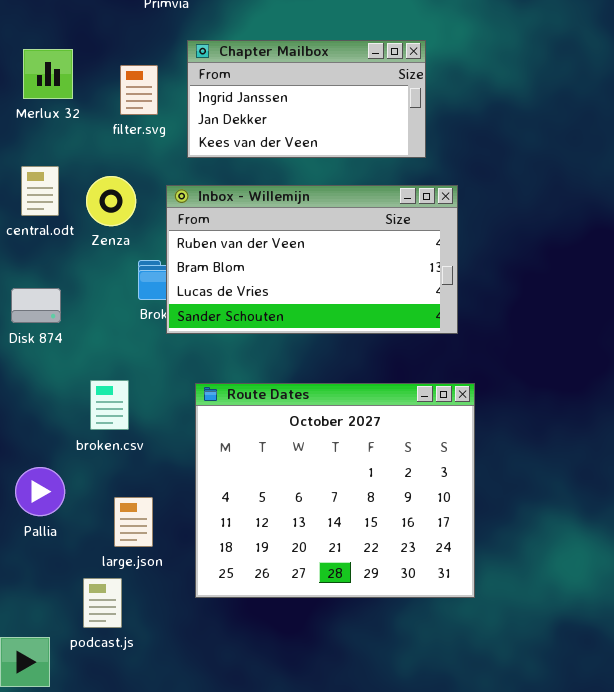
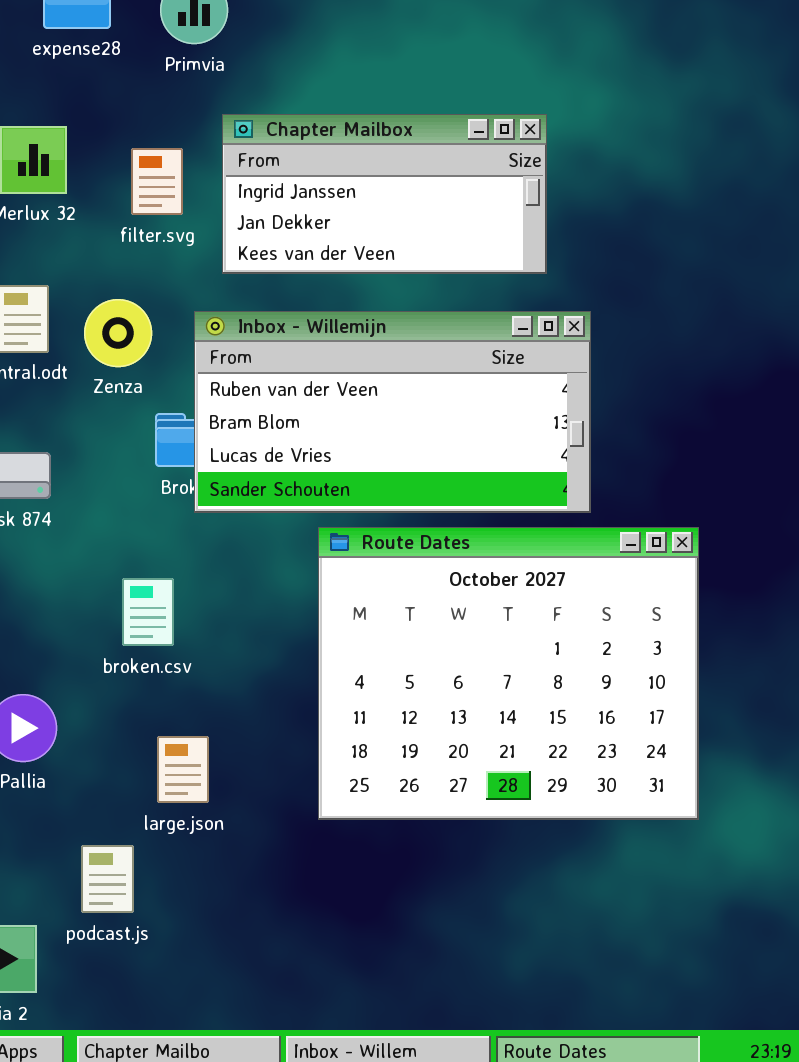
broken.csv: [90,380,129,430] -> [122,578,174,646], moved
Route Dates: [195,383,475,598] -> [318,527,699,820], moved
large.json: [114,497,153,547] -> [157,736,209,803], moved

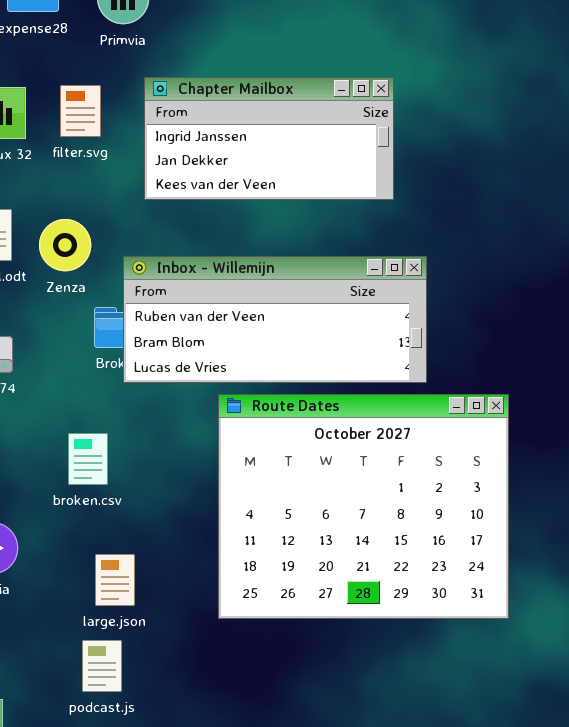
filter.svg: [131,148,183,215] -> [60,85,101,137], moved
Inbox - Willemijn: [194,311,591,513] -> [123,256,427,383], resized
podcast.js: [81,845,134,913] -> [82,640,122,692], moved

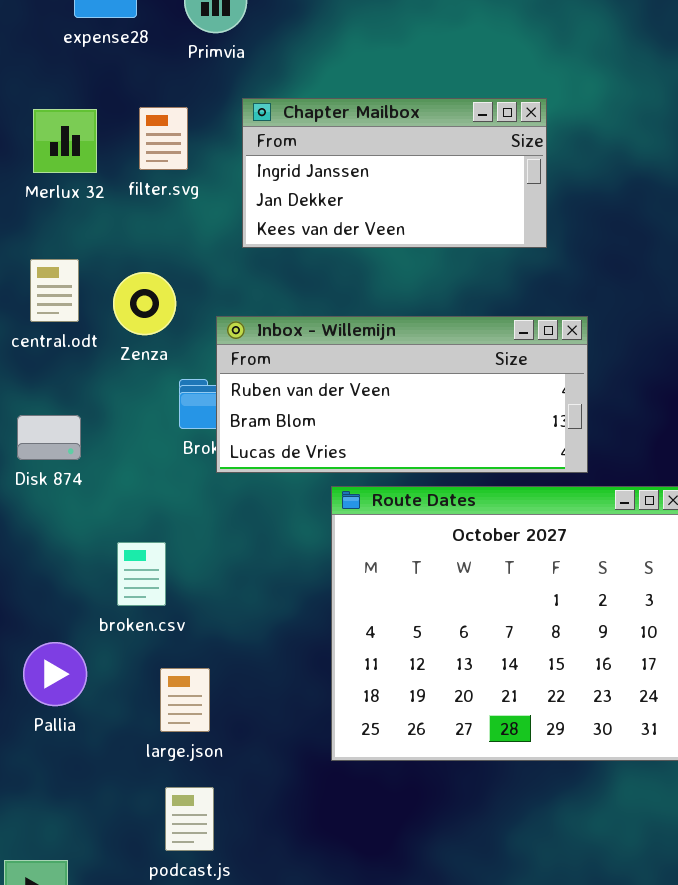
broken.csv: [68,433,108,485] -> [117,542,166,606], moved
large.json: [95,554,135,606] -> [160,668,210,732], moved

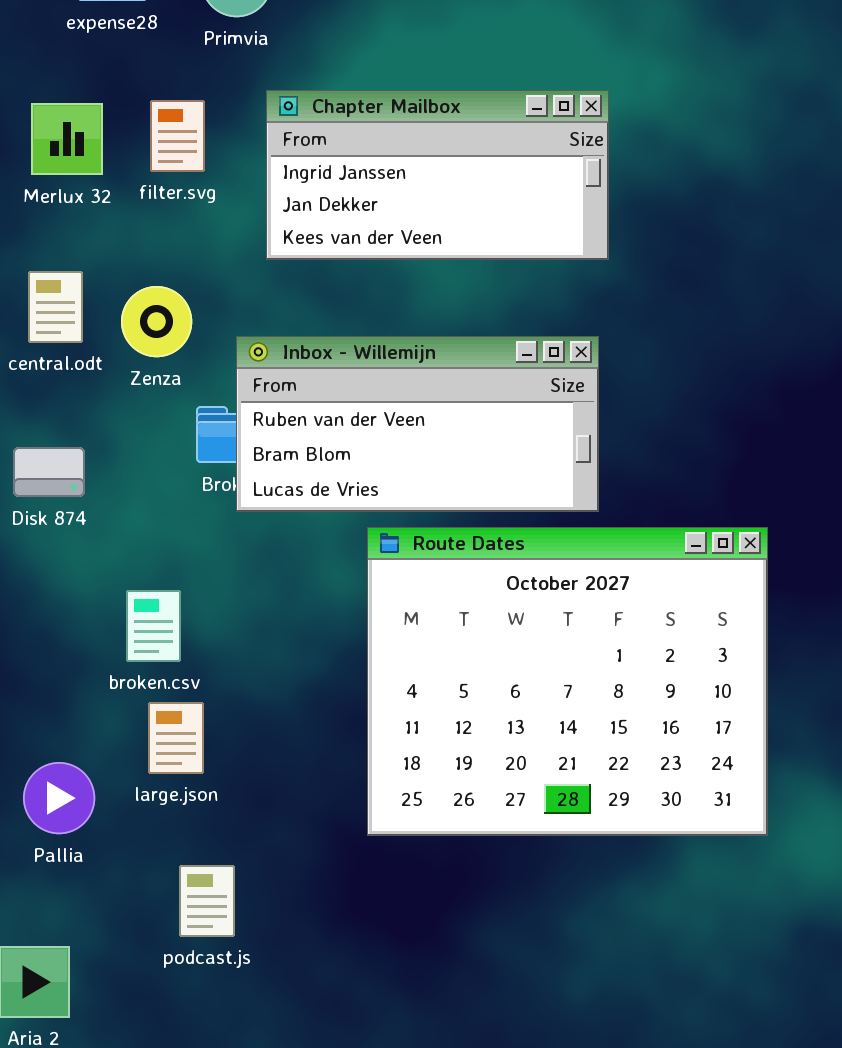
Inbox - Willemijn: [216,316,588,473] -> [236,336,599,512], resized
Pallia: [23,642,87,706] -> [23,762,95,834], moved
large.json: [160,668,210,732] -> [148,702,204,774], moved

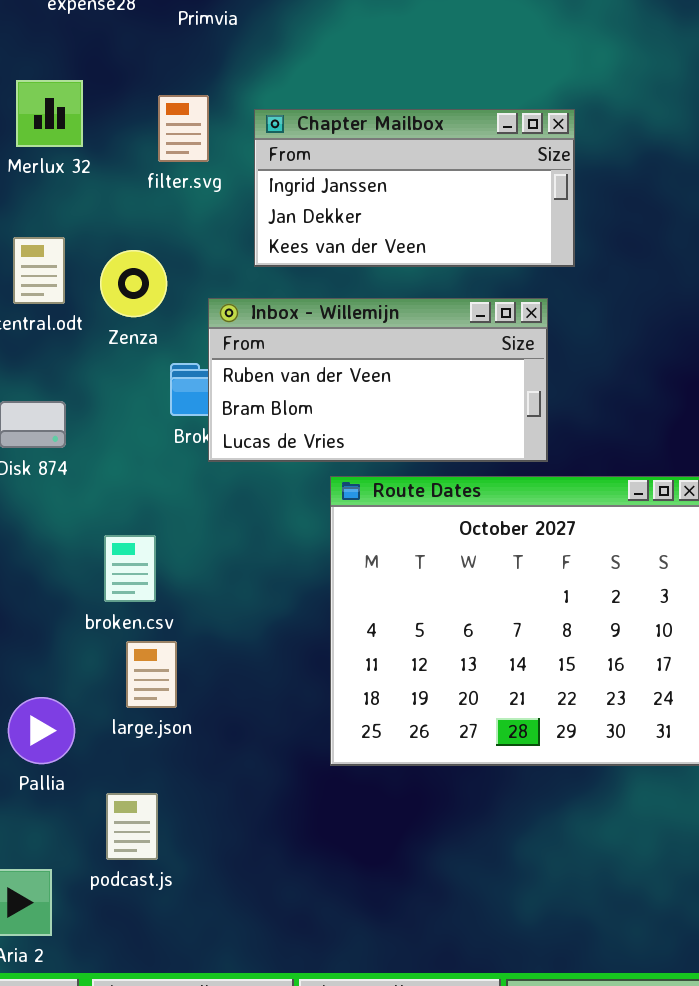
Chapter Mailbox: [266,90,609,260] -> [254,109,575,267], moved
filter.svg: [150,100,205,172] -> [158,95,209,162], moved
podcast.js: [179,865,235,937] -> [106,793,158,860], moved

